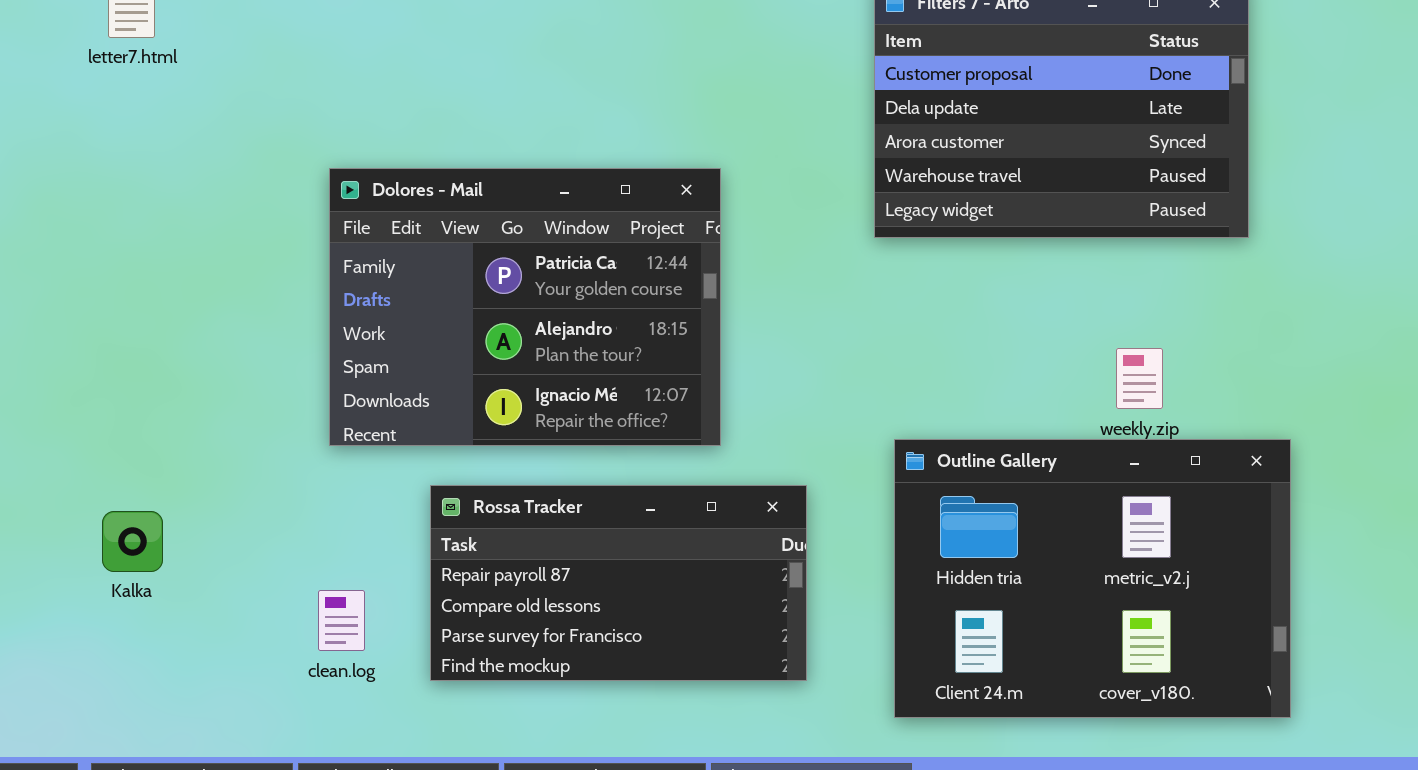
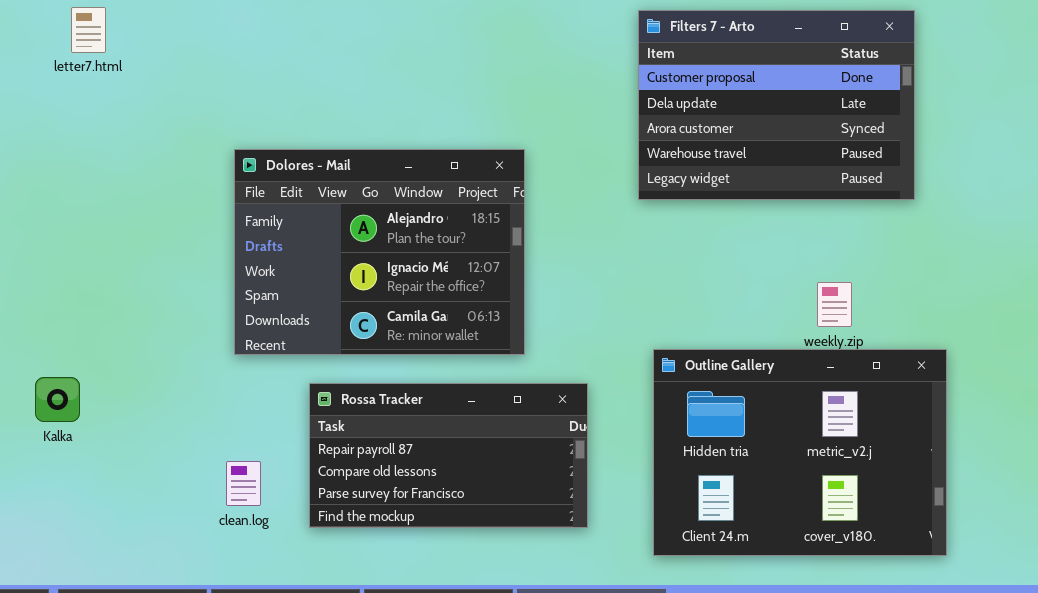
Dolores - Mail: [329,168,721,446] -> [234,149,525,355], scrolled down 1 row
Kalka: [102,511,163,572] -> [35,377,80,422], moved

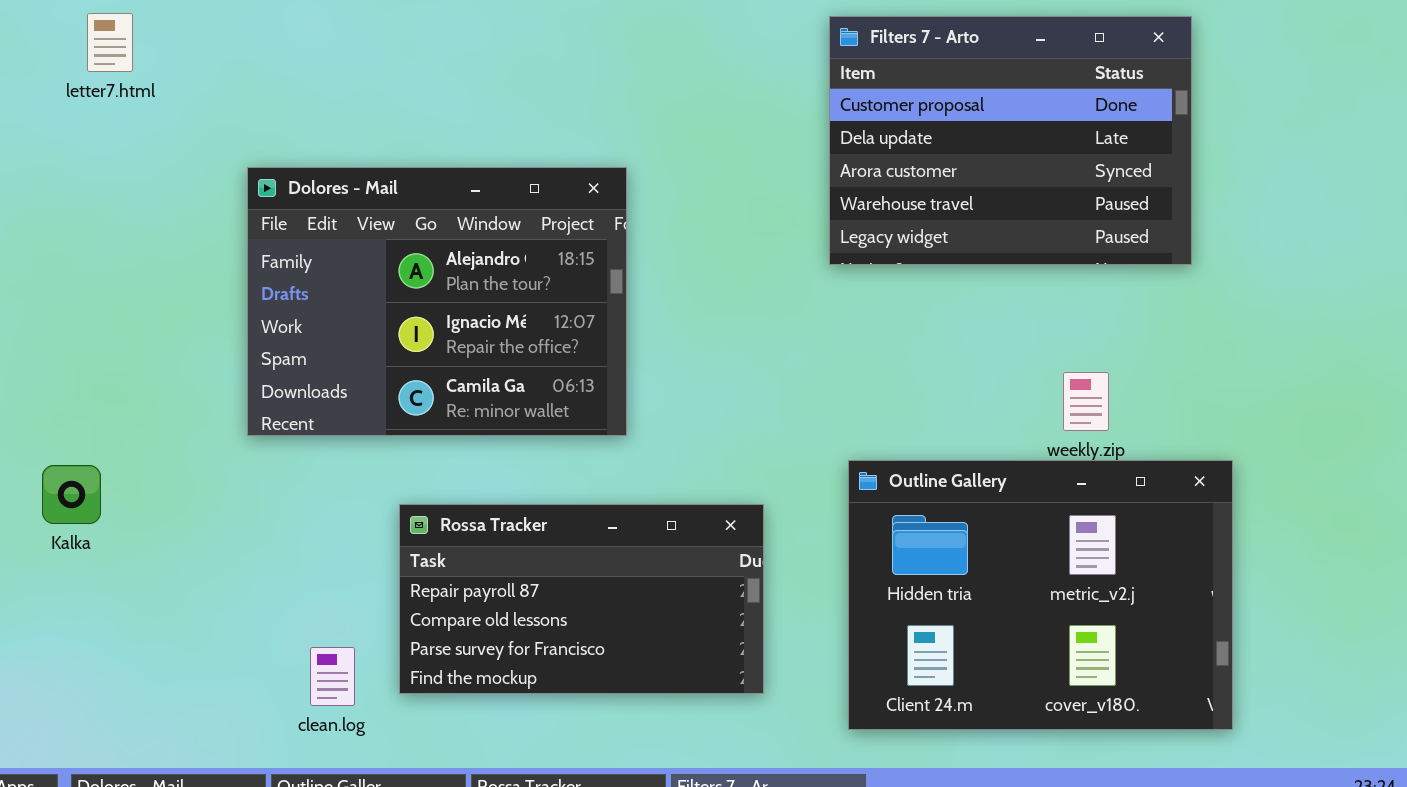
Dolores - Mail: [234,149,525,355] -> [247,167,627,436], moved
Kalka: [35,377,80,422] -> [42,465,101,524], moved
clean.log: [226,461,261,506] -> [310,647,355,706], moved

